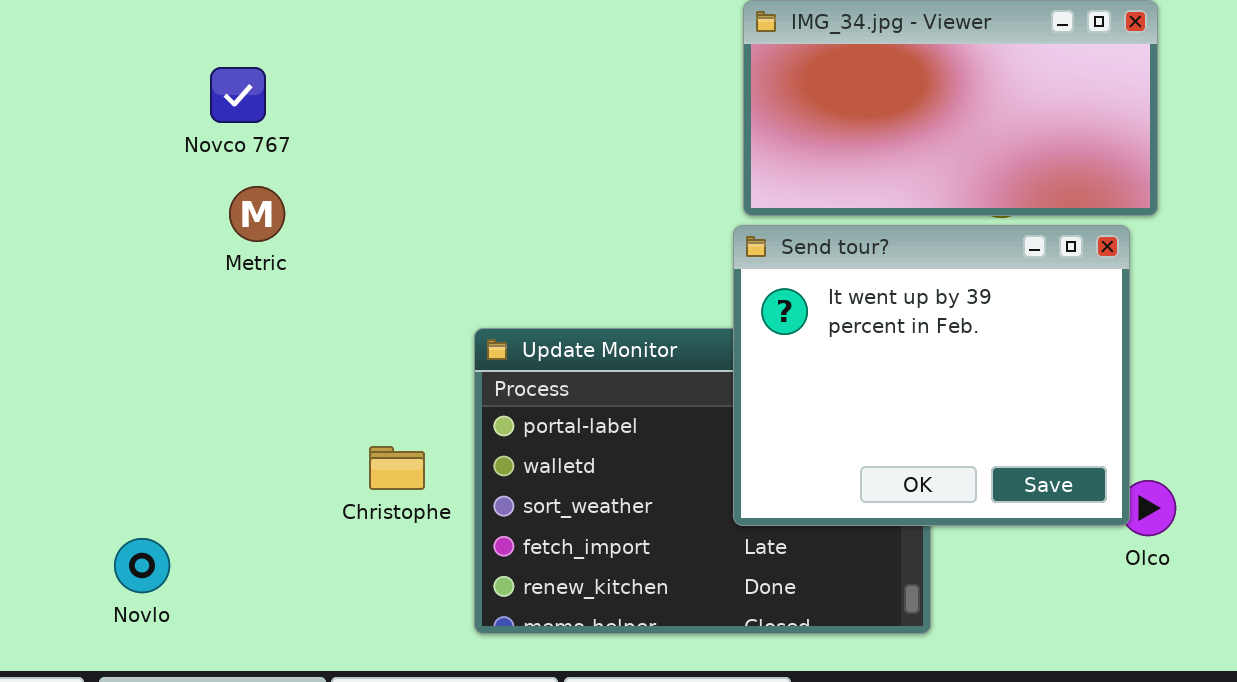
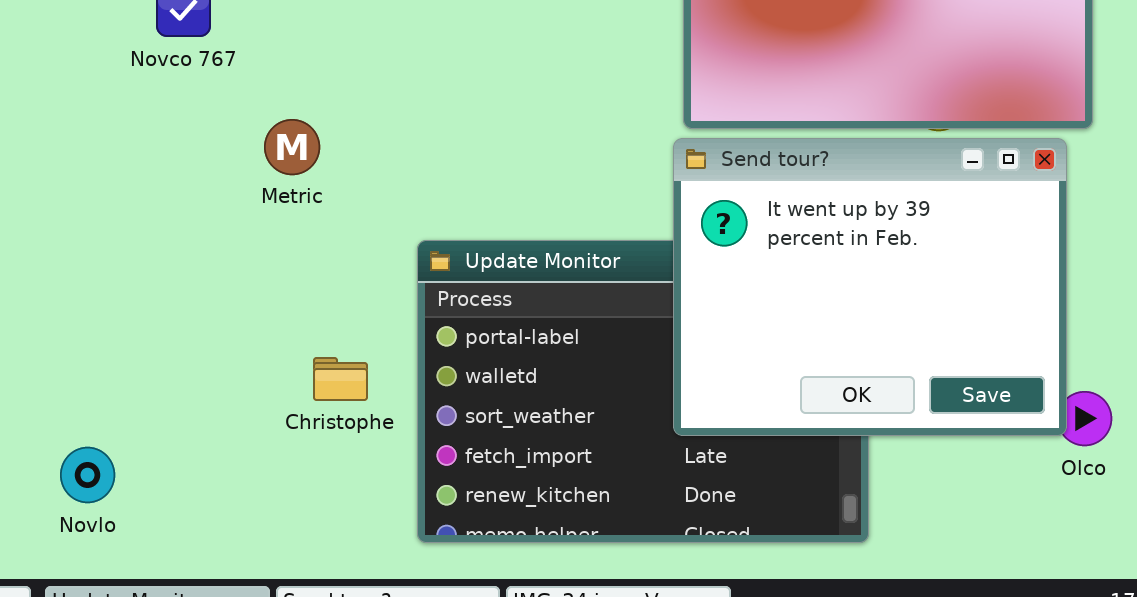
Metric: [229,186,285,242] -> [264,119,320,175], moved

